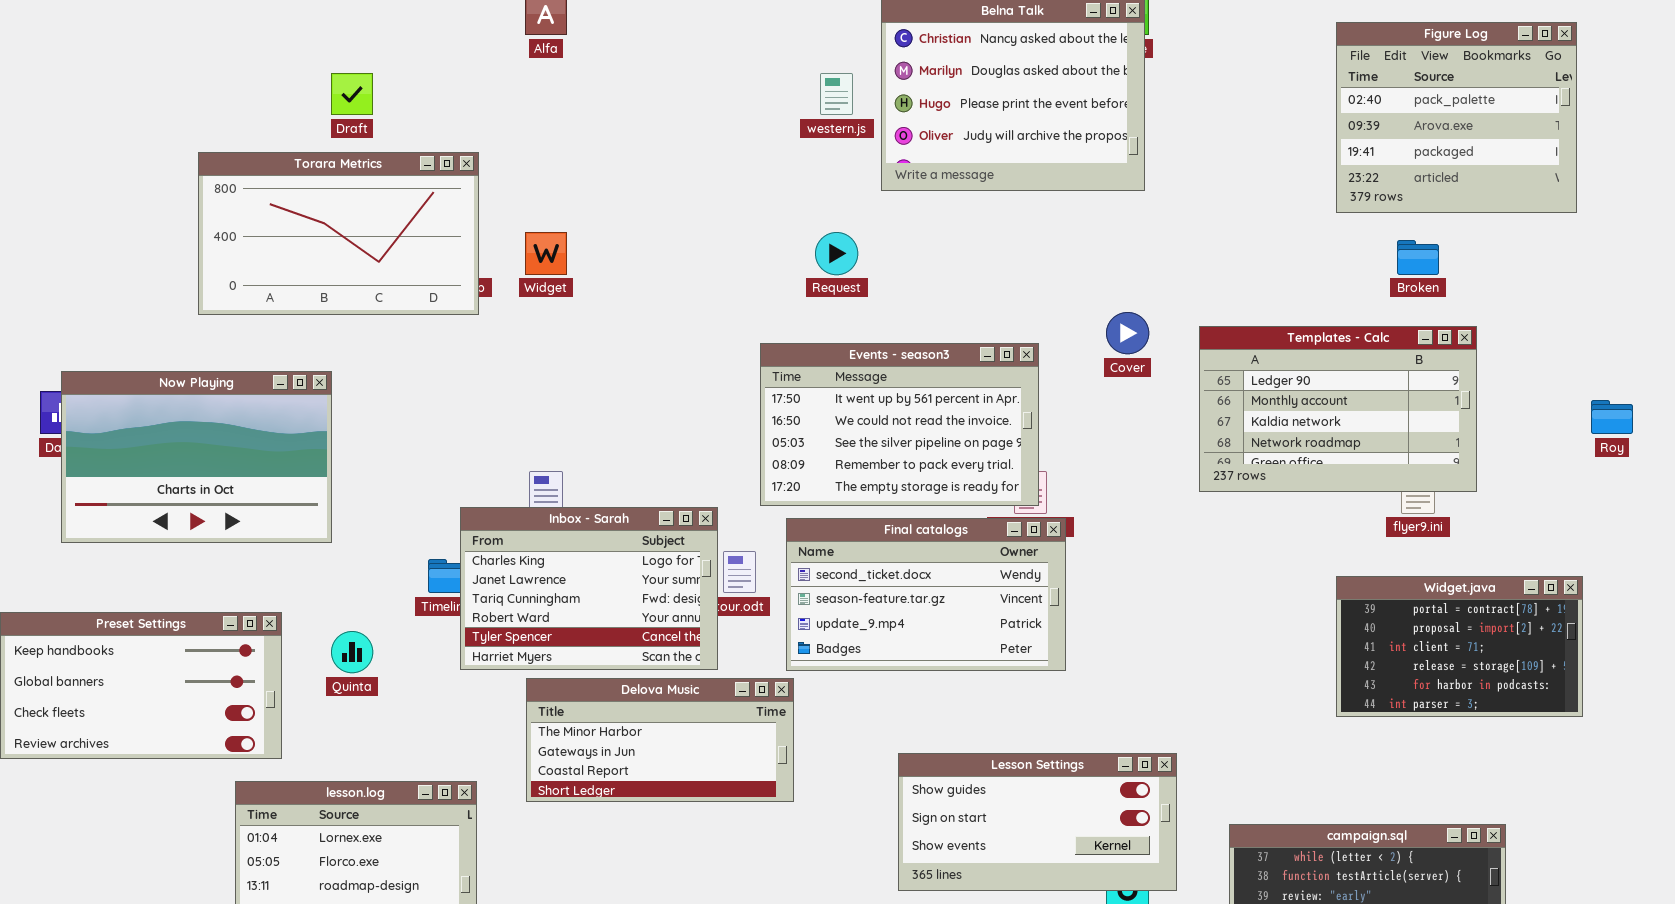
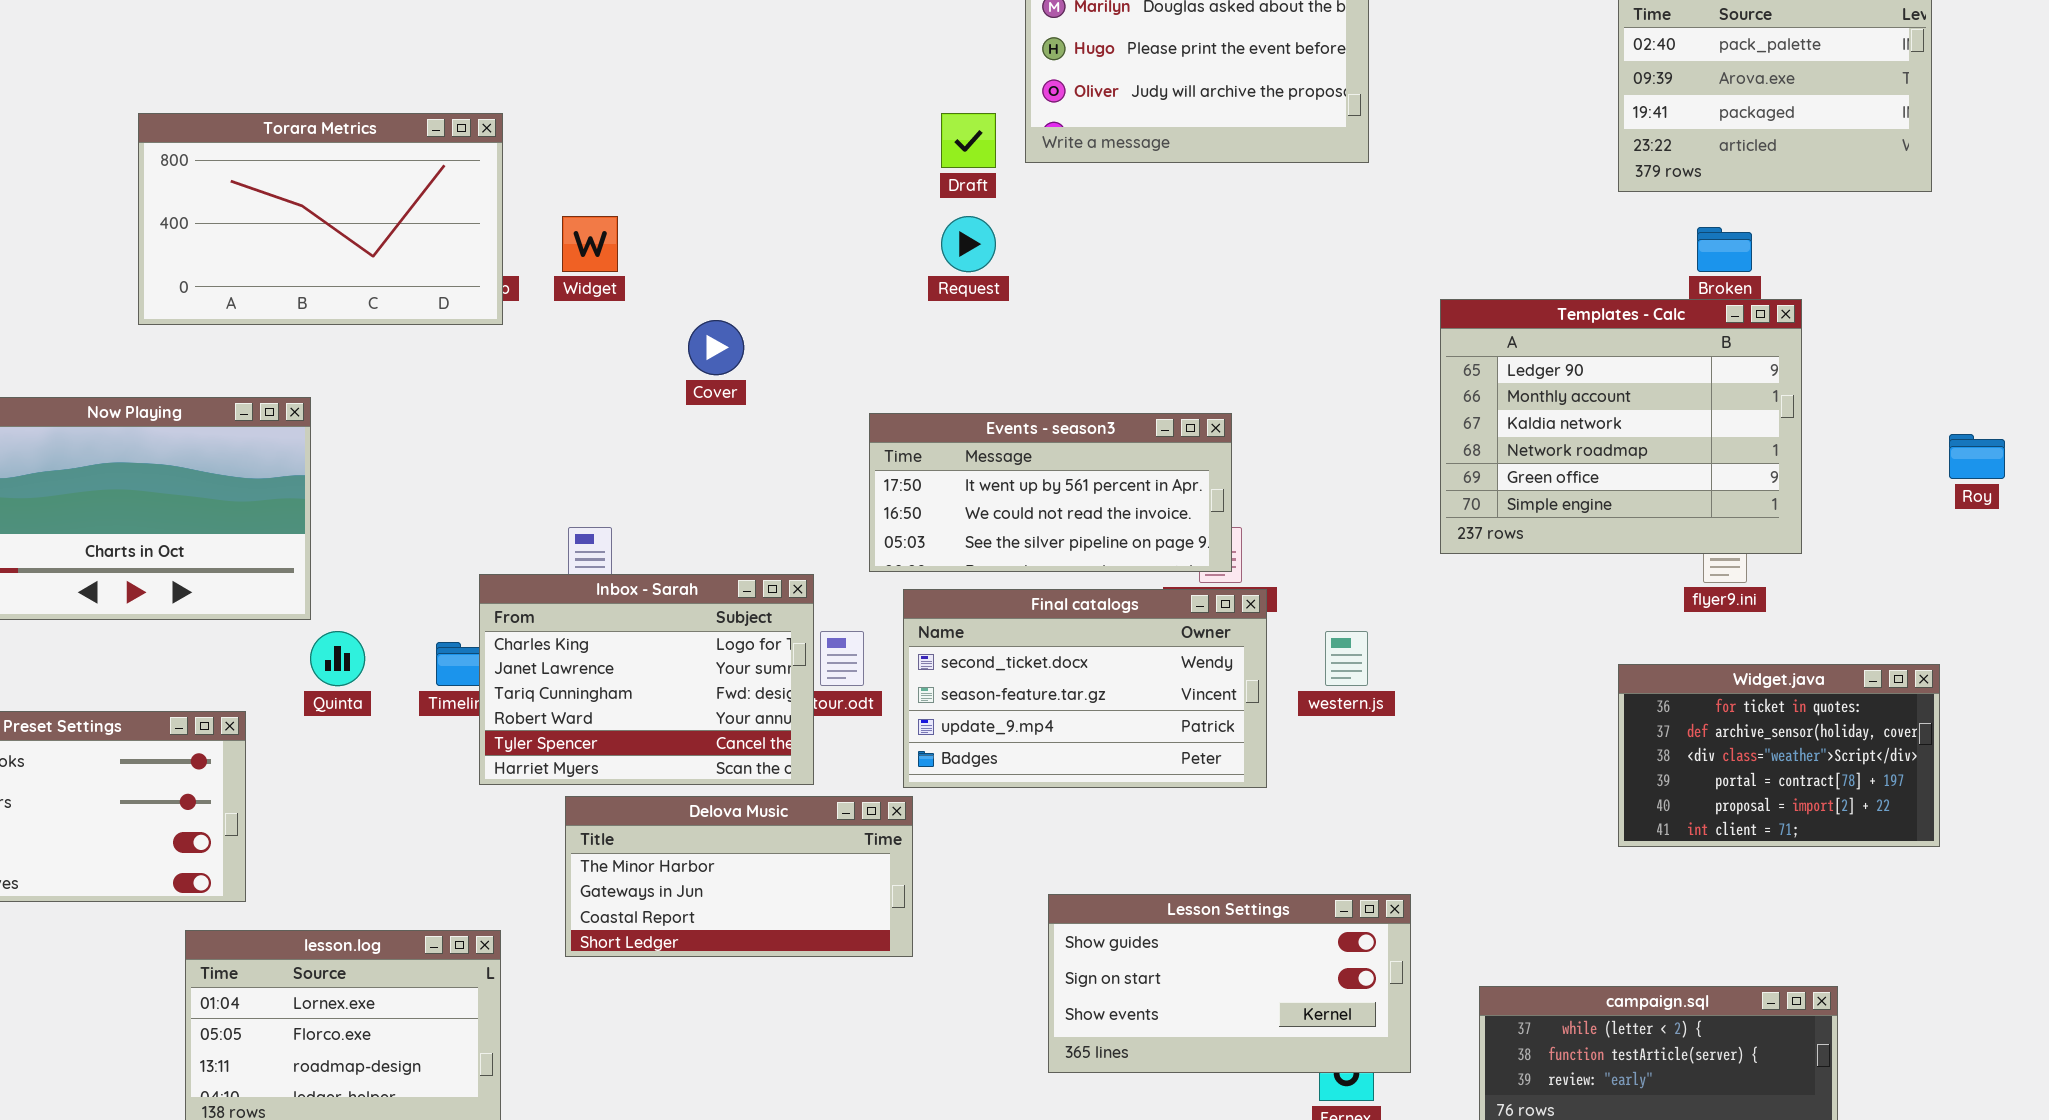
Draft: [331,73,373,115] -> [941,113,996,168], moved
western.js: [820,73,853,115] -> [1325,631,1368,686], moved
Cover: [1106,312,1149,354] -> [688,320,744,375], moved
Templates - Calc: [1199,326,1477,492] -> [1440,299,1802,554], resized
Events - season3: [760,343,1039,506] -> [869,413,1232,572], resized
Widget.java: [1336,576,1583,717] -> [1618,664,1940,847], scrolled up 3 rows
Quinta: [331,631,373,673] -> [310,631,365,686], moved

